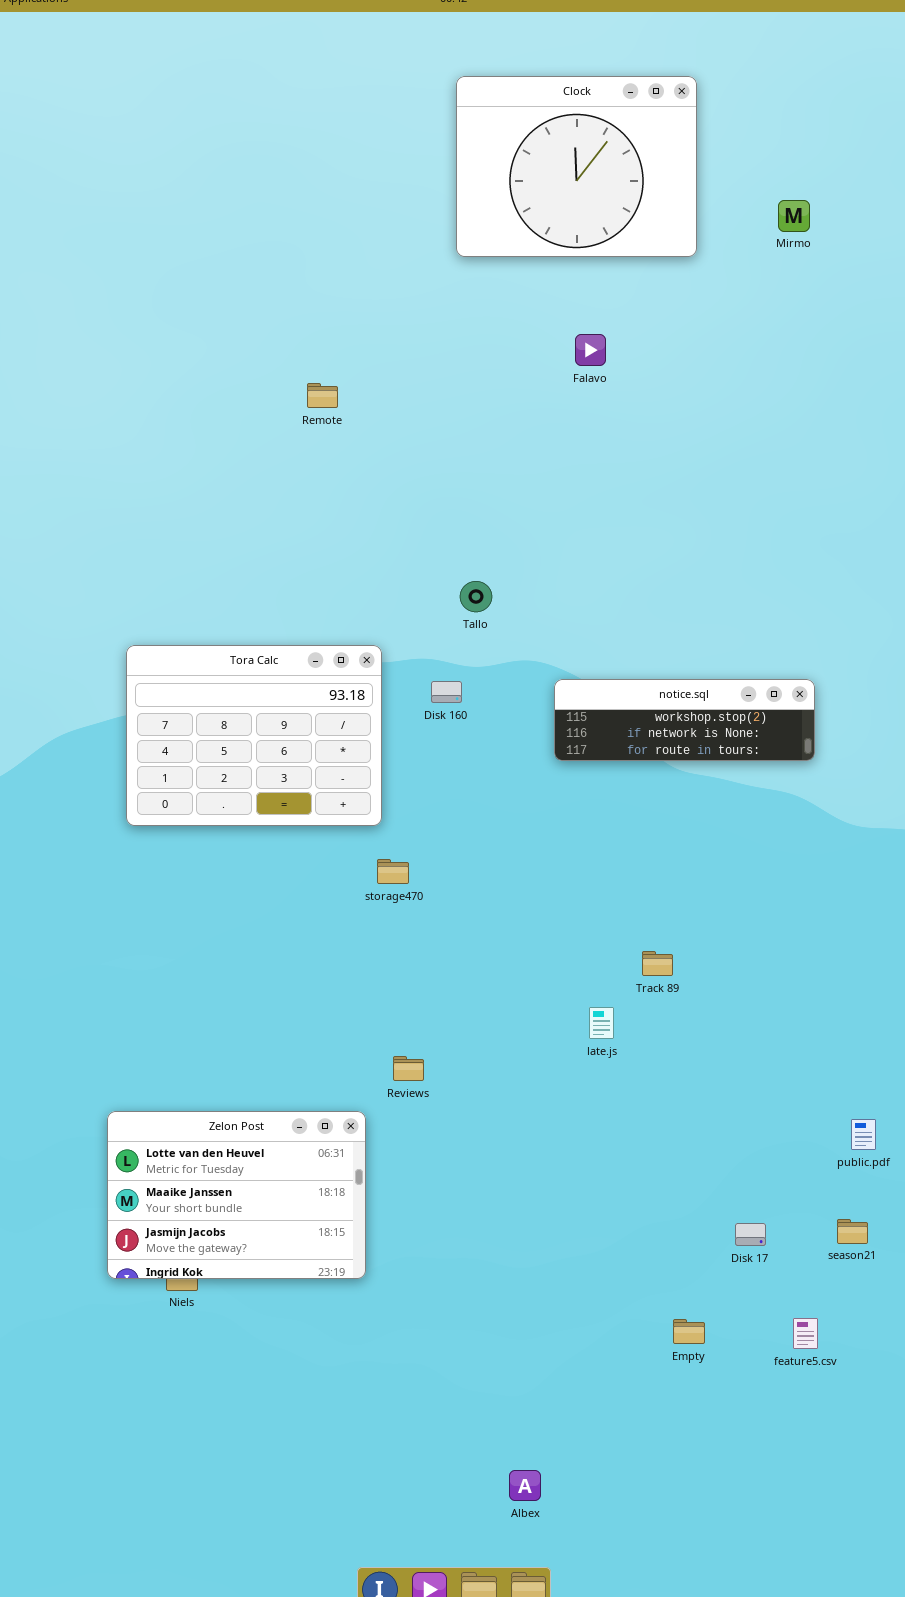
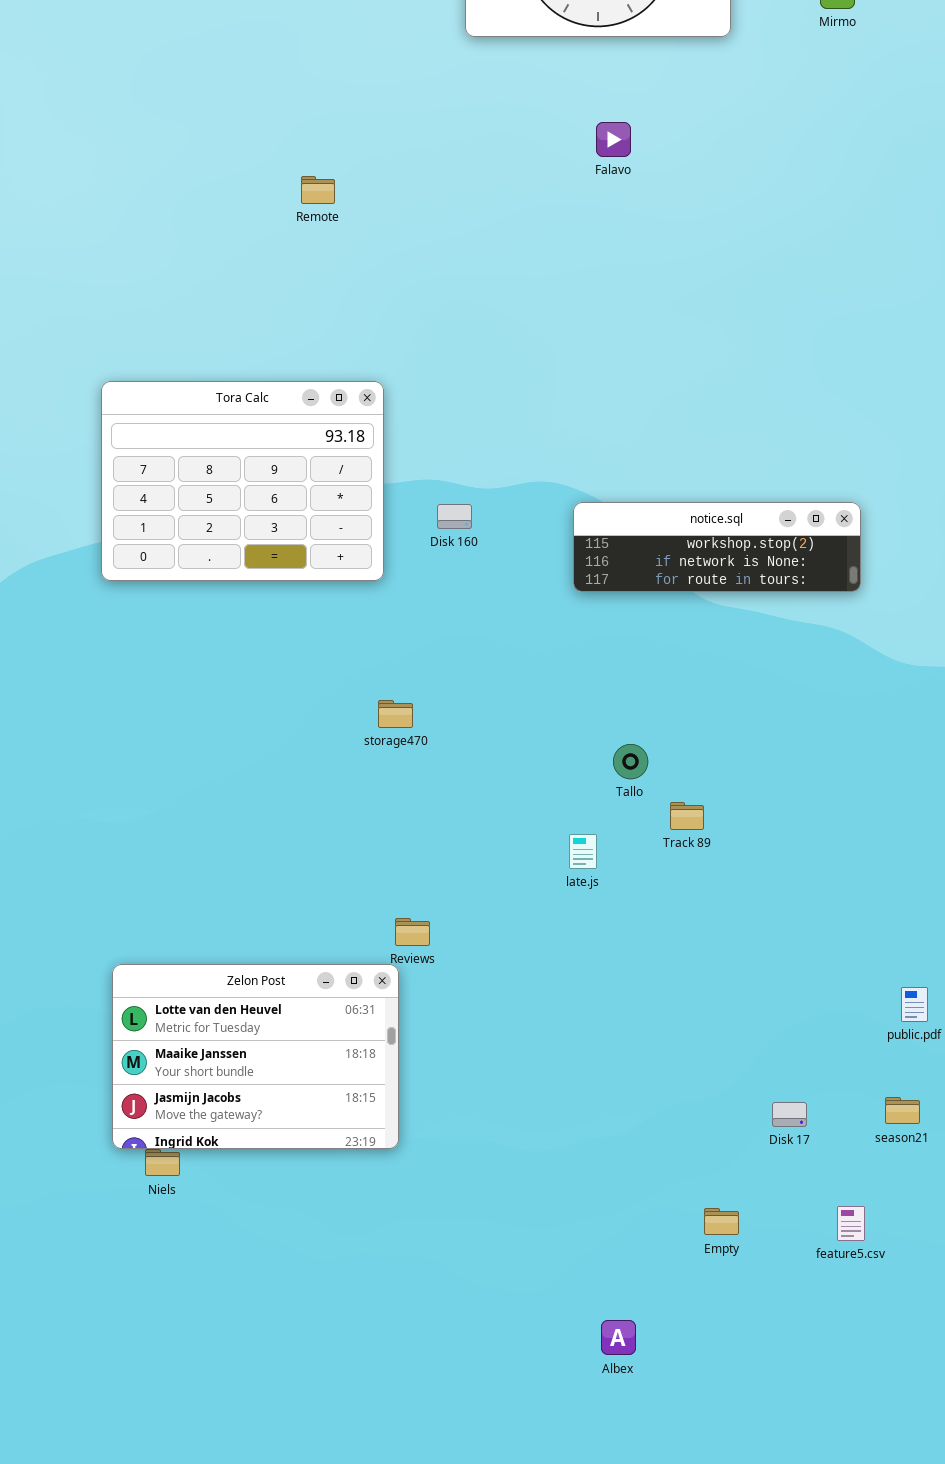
Tallo: [460,581,492,612] -> [613,744,648,779], moved
Tora Calc: [126,645,382,826] -> [101,381,384,581], moved
late.js: [589,1007,614,1039] -> [569,834,597,869], moved
Zelon Post: [107,1111,366,1279] -> [112,964,399,1149], moved
Albex: [509,1470,541,1501] -> [601,1320,636,1355], moved

